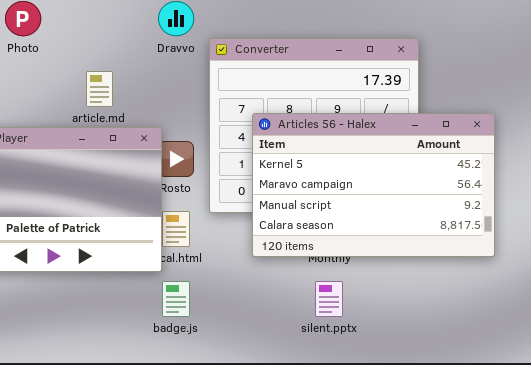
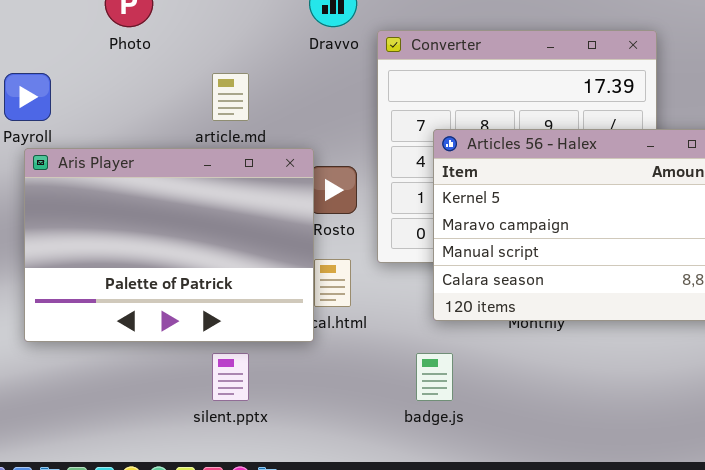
badge.js: [162,281,190,317] -> [416,353,453,401], moved
silent.pptx: [315,281,343,317] -> [212,353,249,401], moved

